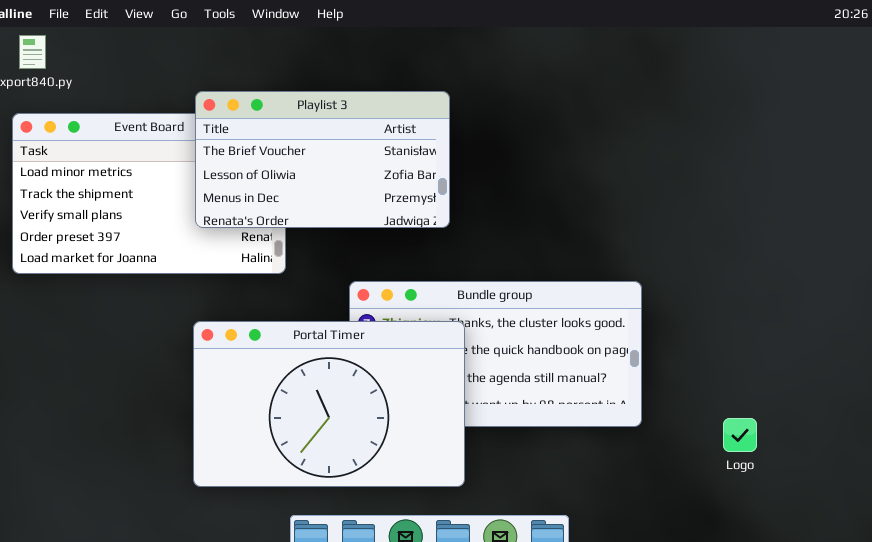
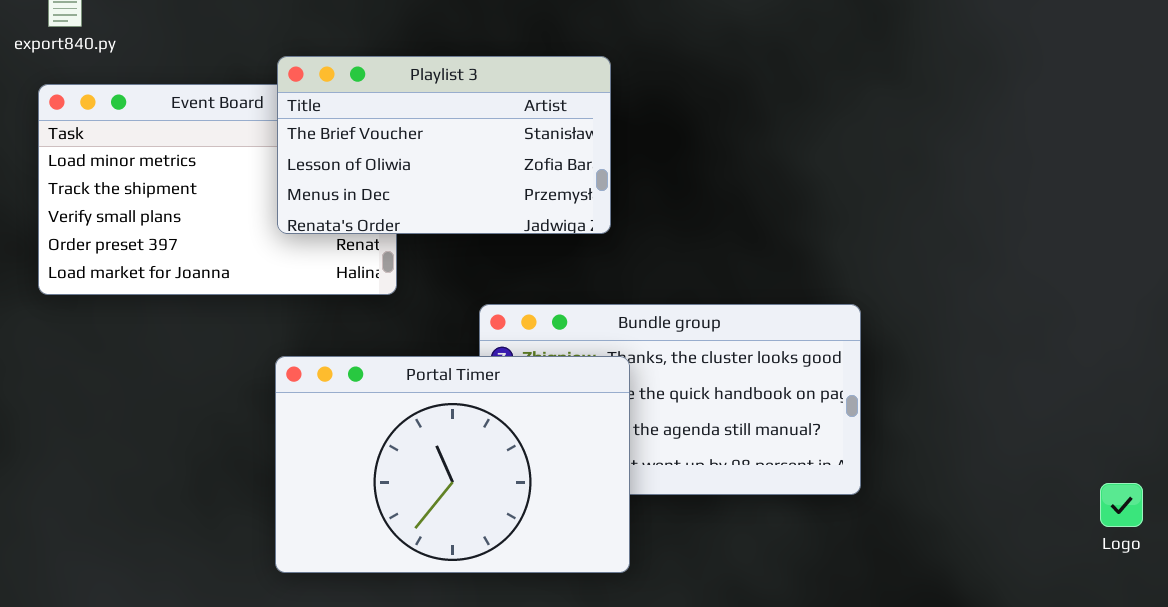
Logo: [723,418,757,452] -> [1100,483,1143,527], moved

